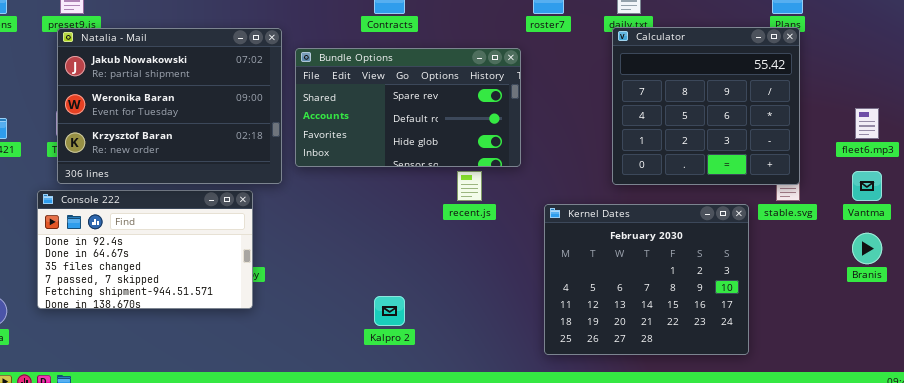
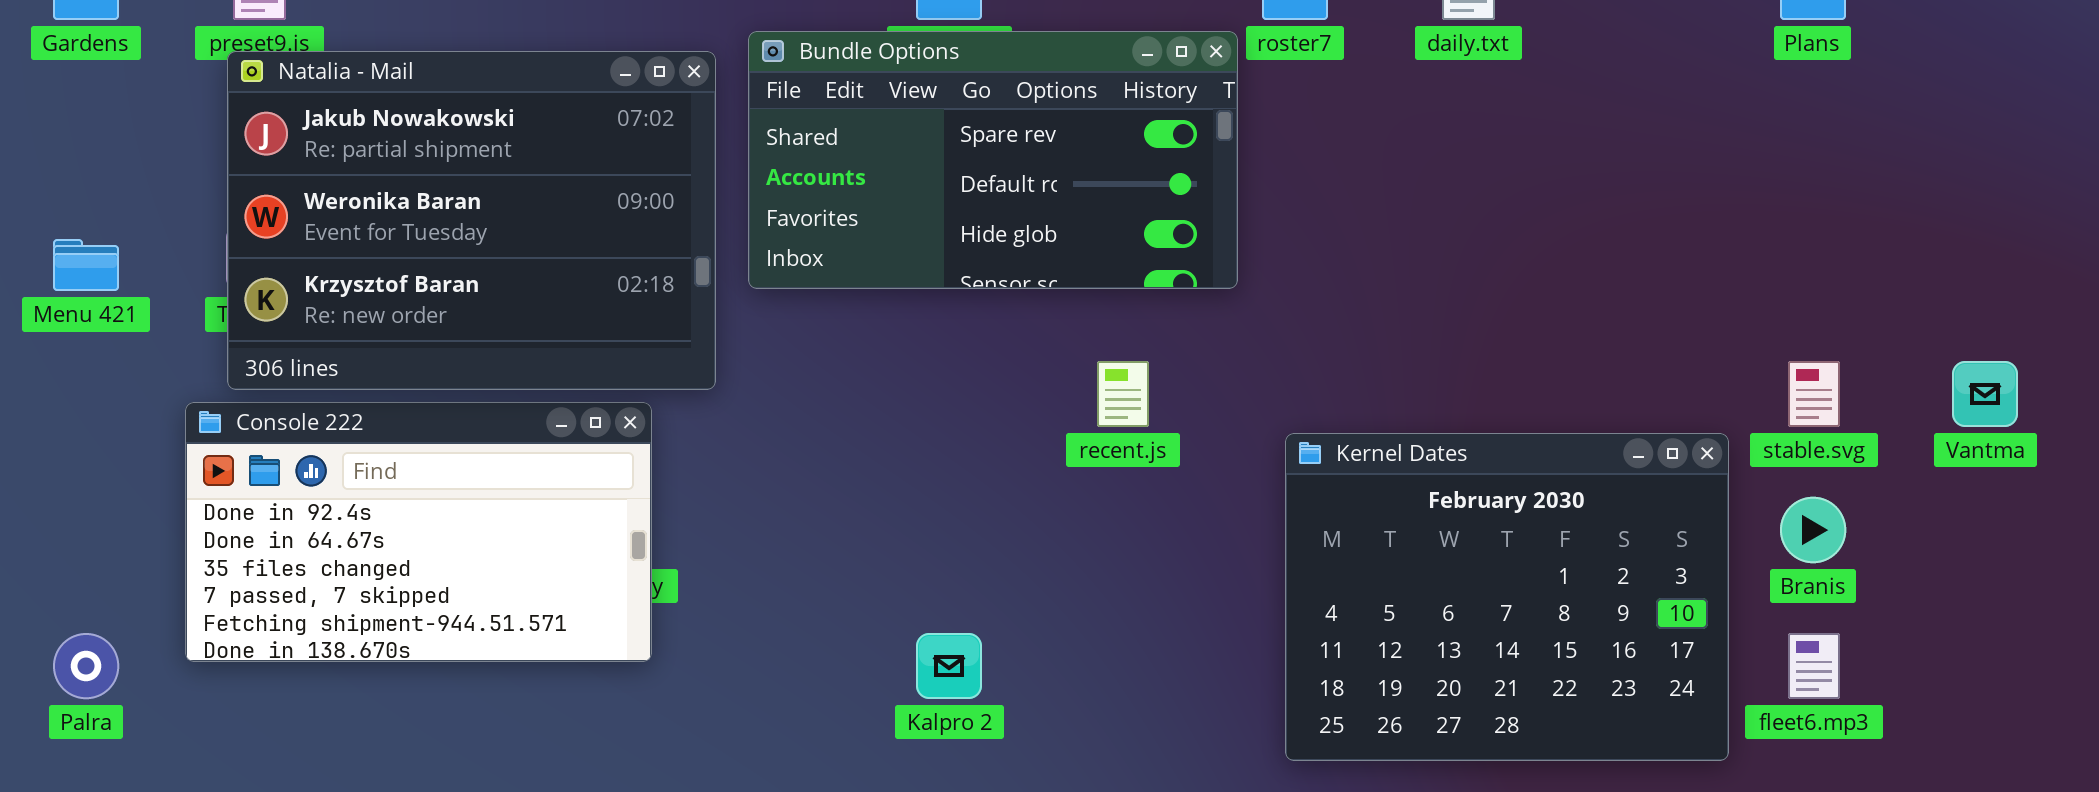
Calculator: [612,27,800,185] -> none, closed
Bundle Options: [295,48,521,167] -> [748,31,1238,289], moved
fleet6.mp3: [855,108,879,139] -> [1788,633,1840,699], moved
Branis: [852,233,882,264] -> [1780,497,1846,563], moved

